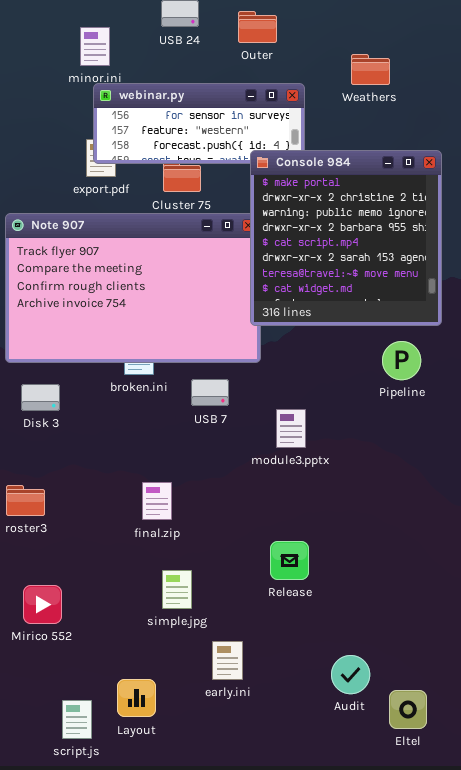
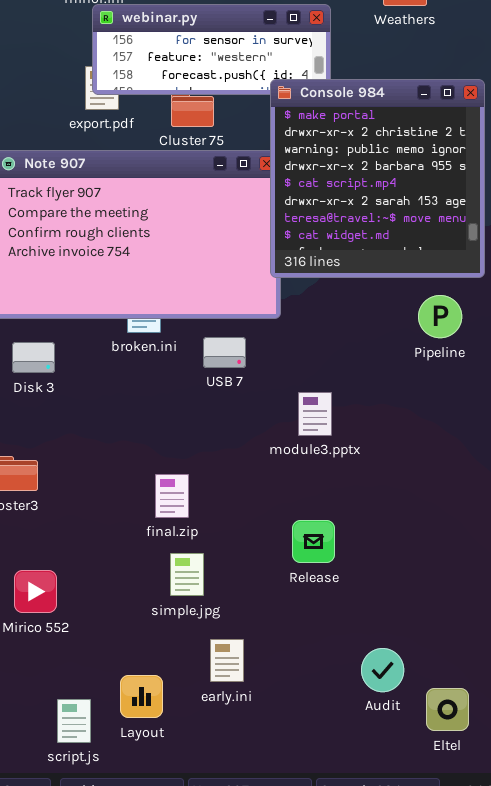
module3.pptx: [276,409,306,448] -> [298,392,332,436], moved
final.zip: [142,482,172,520] -> [155,474,189,518], moved
early.ini: [212,641,243,680] -> [210,639,244,682], moved

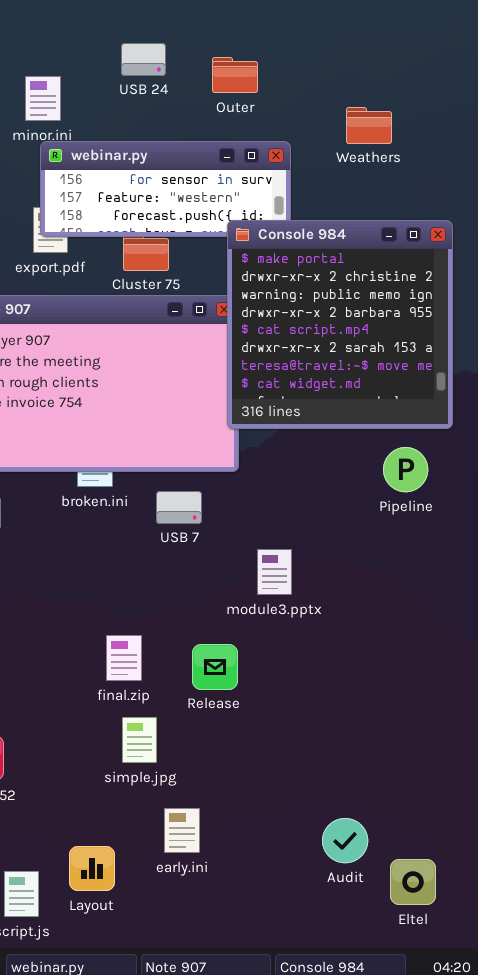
Release: [292,520,335,563] -> [192,644,238,690], moved

